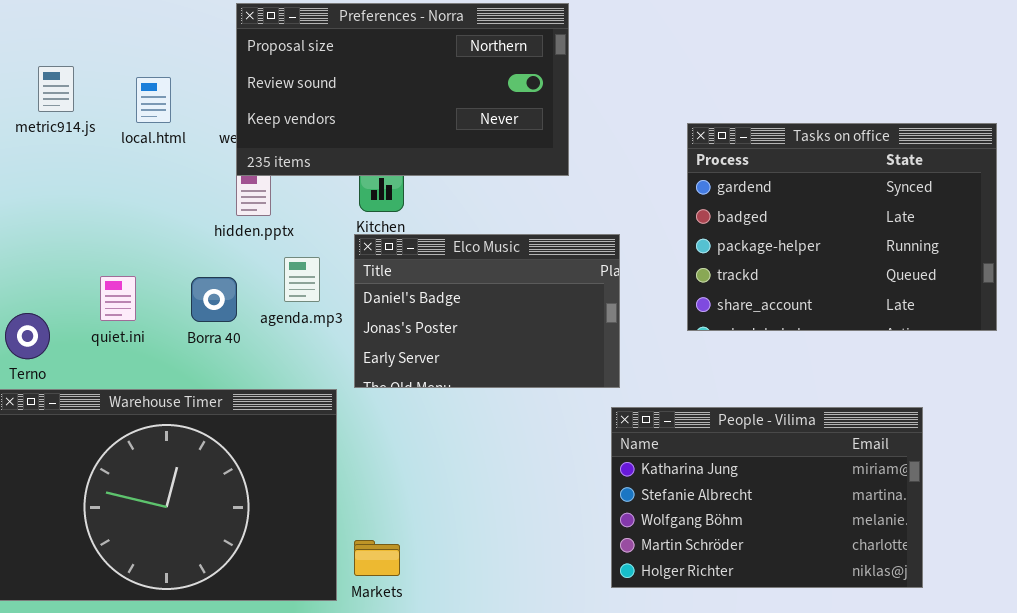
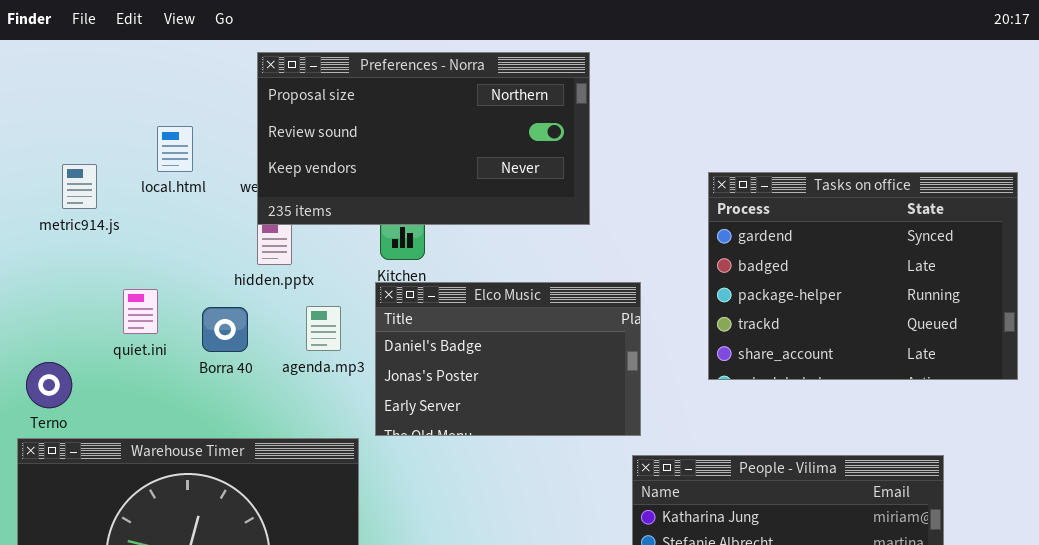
metric914.js: [38,66,74,112] -> [62,164,97,209], moved
quiet.ini: [100,276,136,321] -> [123,289,158,334], moved
Borra 40: [191,277,237,322] -> [202,307,248,352], moved

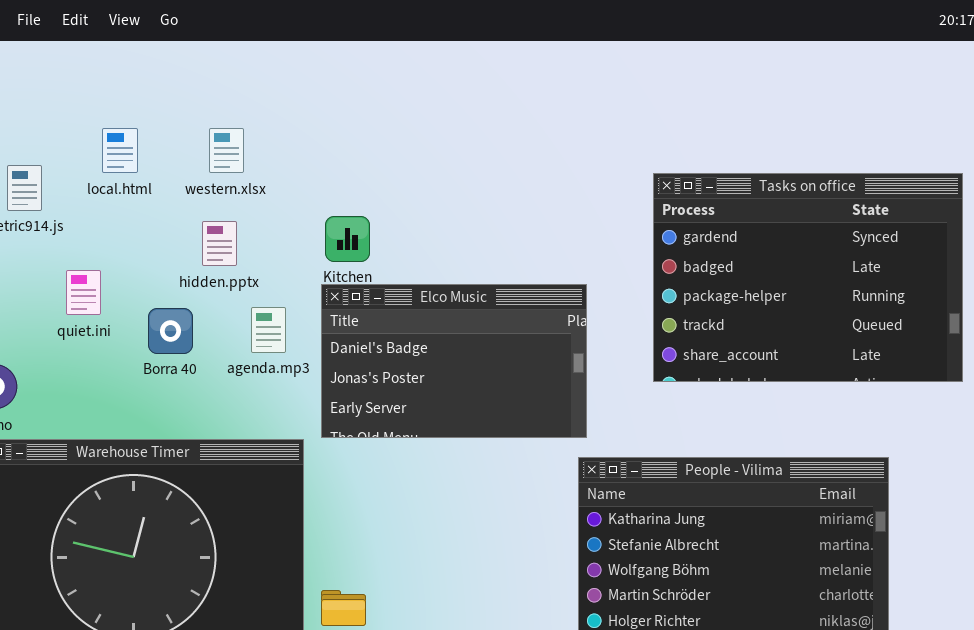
Preferences - Norra: [257,52,590,225] -> none, closed
quiet.ini: [123,289,158,334] -> [66,270,101,315], moved

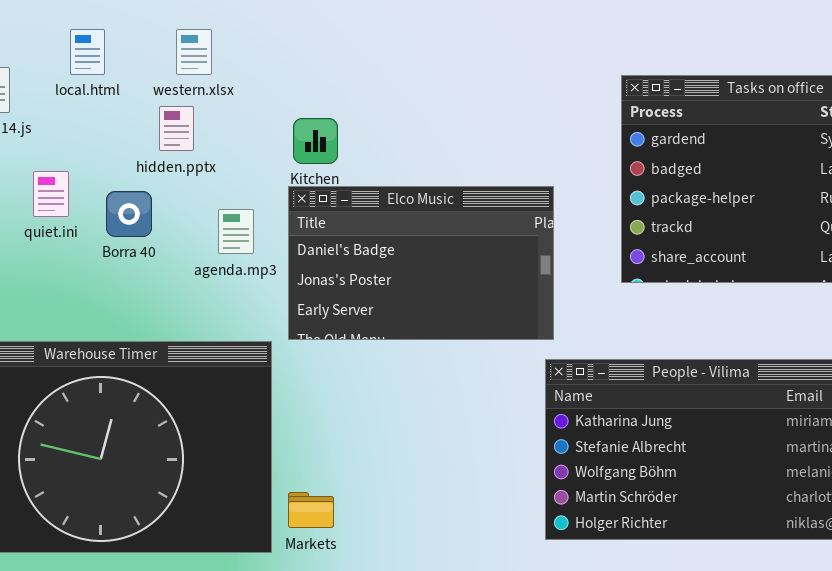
hidden.pptx: [202,221,237,266] -> [159,106,194,151], moved
Borra 40: [148,308,193,354] -> [106,191,152,237], moved

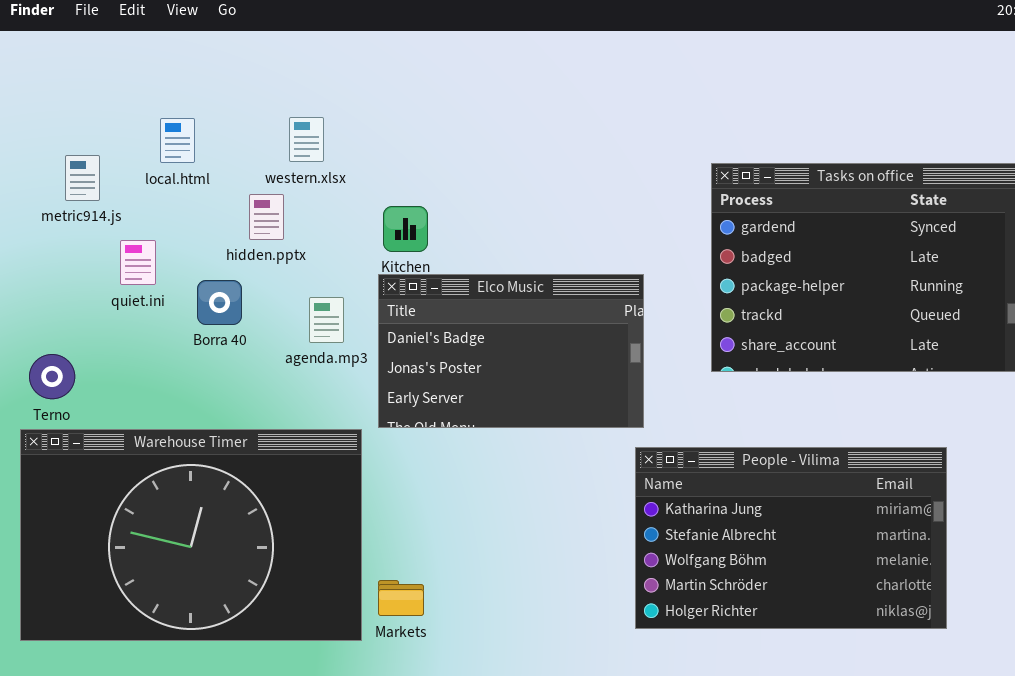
western.xlsx: [176,29,212,75] -> [289,117,324,162], moved
quiet.ini: [33,171,69,217] -> [120,240,156,285], moved

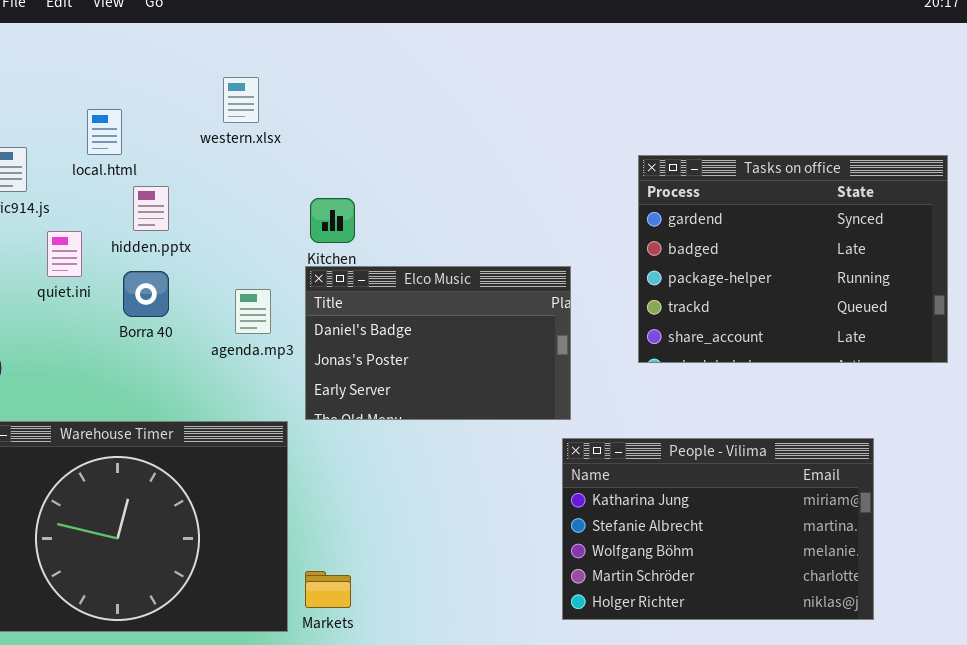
western.xlsx: [289,117,324,162] -> [223,77,259,123], moved
hidden.pptx: [249,194,284,240] -> [133,186,169,231], moved

